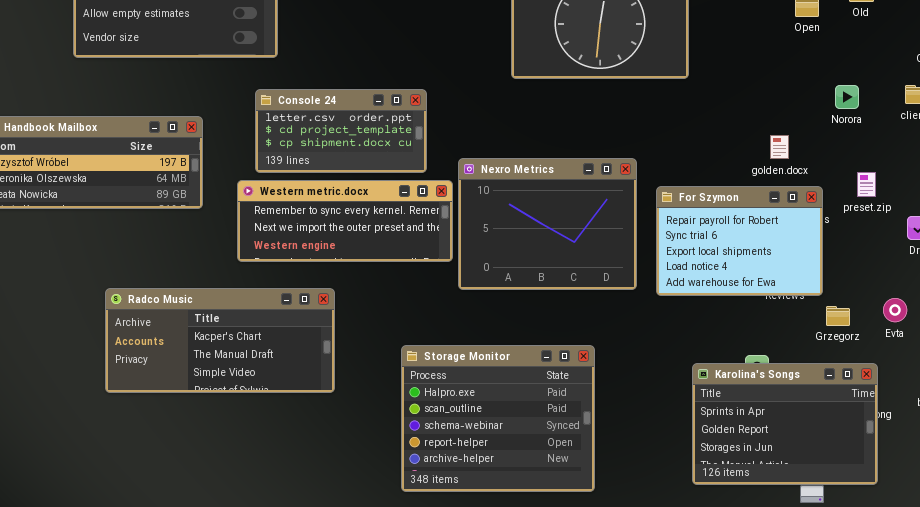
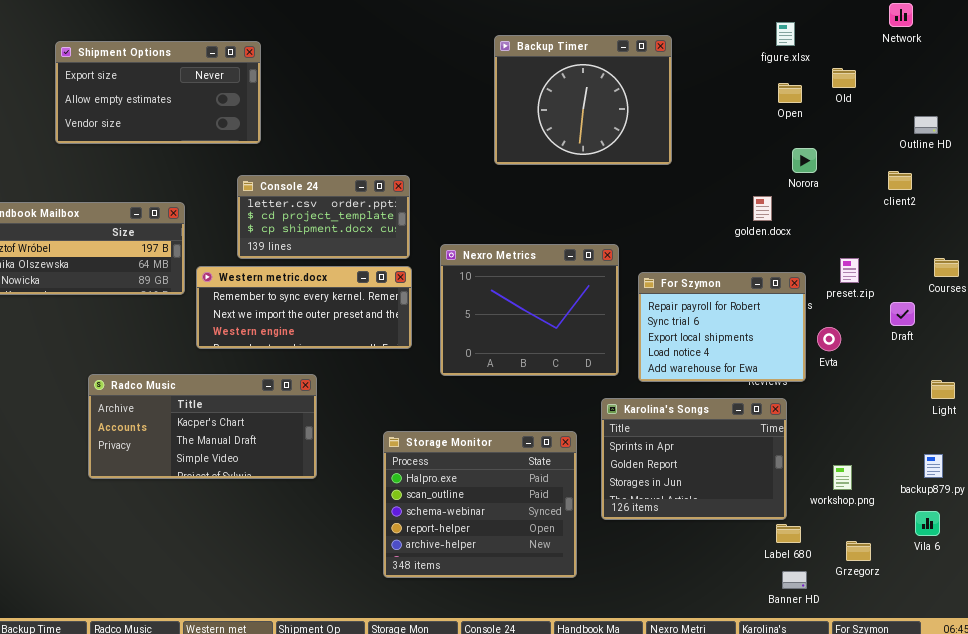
Norora: [835,85,859,109] -> [792,148,817,173], moved
golden.docx: [770,135,789,159] -> [753,196,772,221], moved
Western metric.docx: [237,180,453,262] -> [196,266,412,349], moved
Evta: [883,298,907,322] -> [817,327,841,351], moved
Grzegorz: [826,306,850,326] -> [846,541,871,561], moved
Karolina's Songs: [692,363,878,485] -> [601,398,787,520], moved

